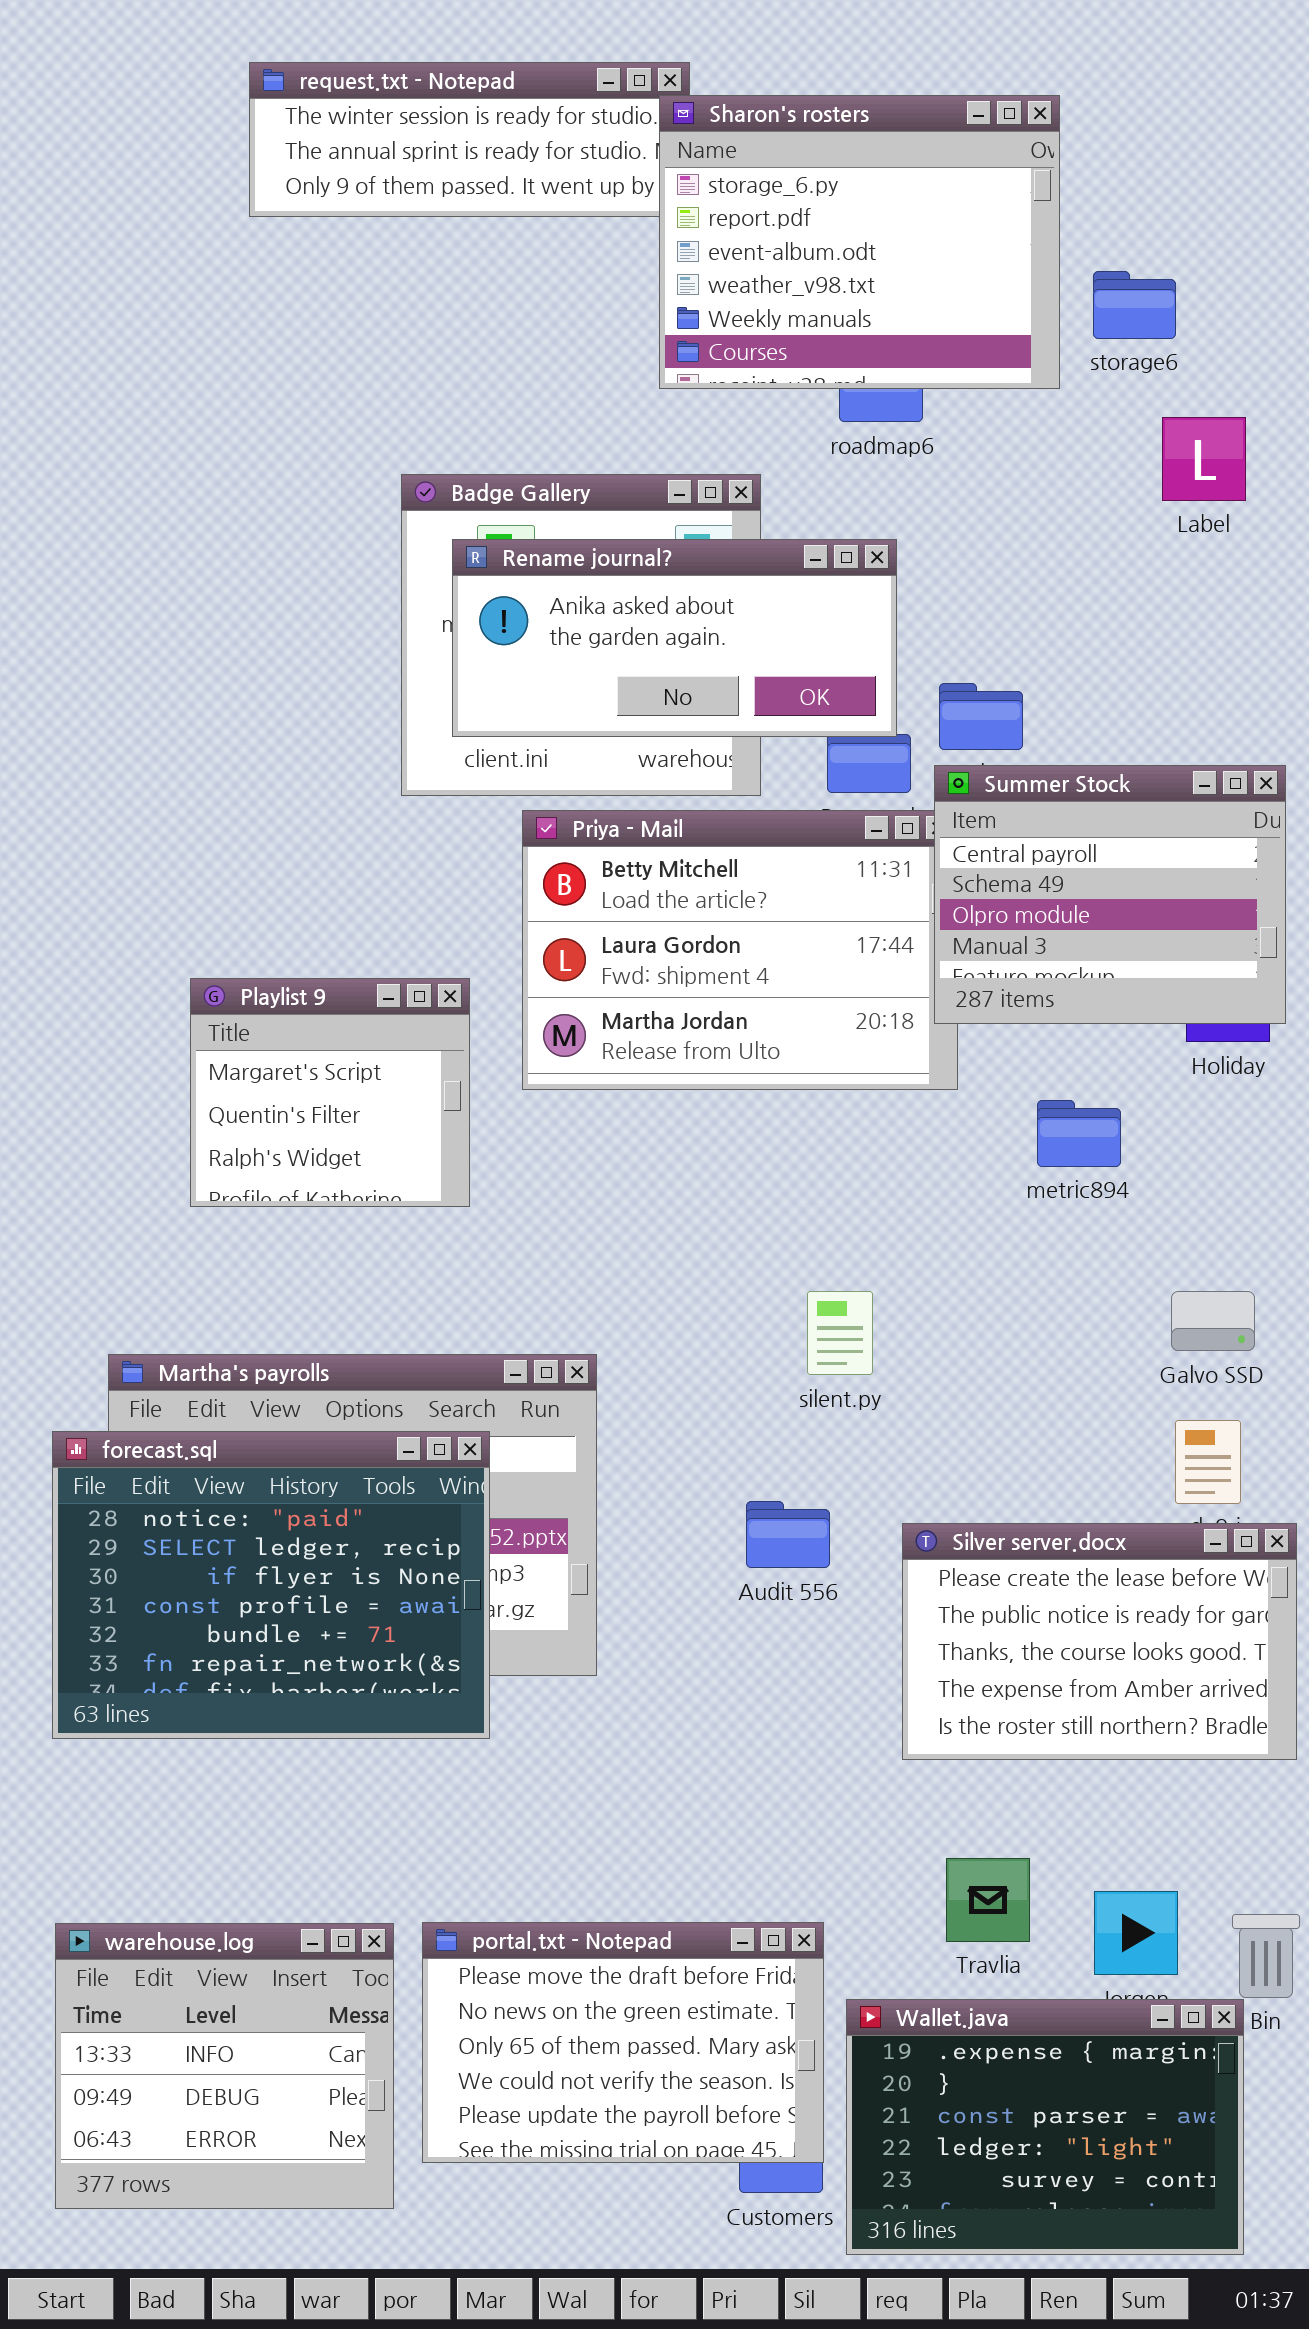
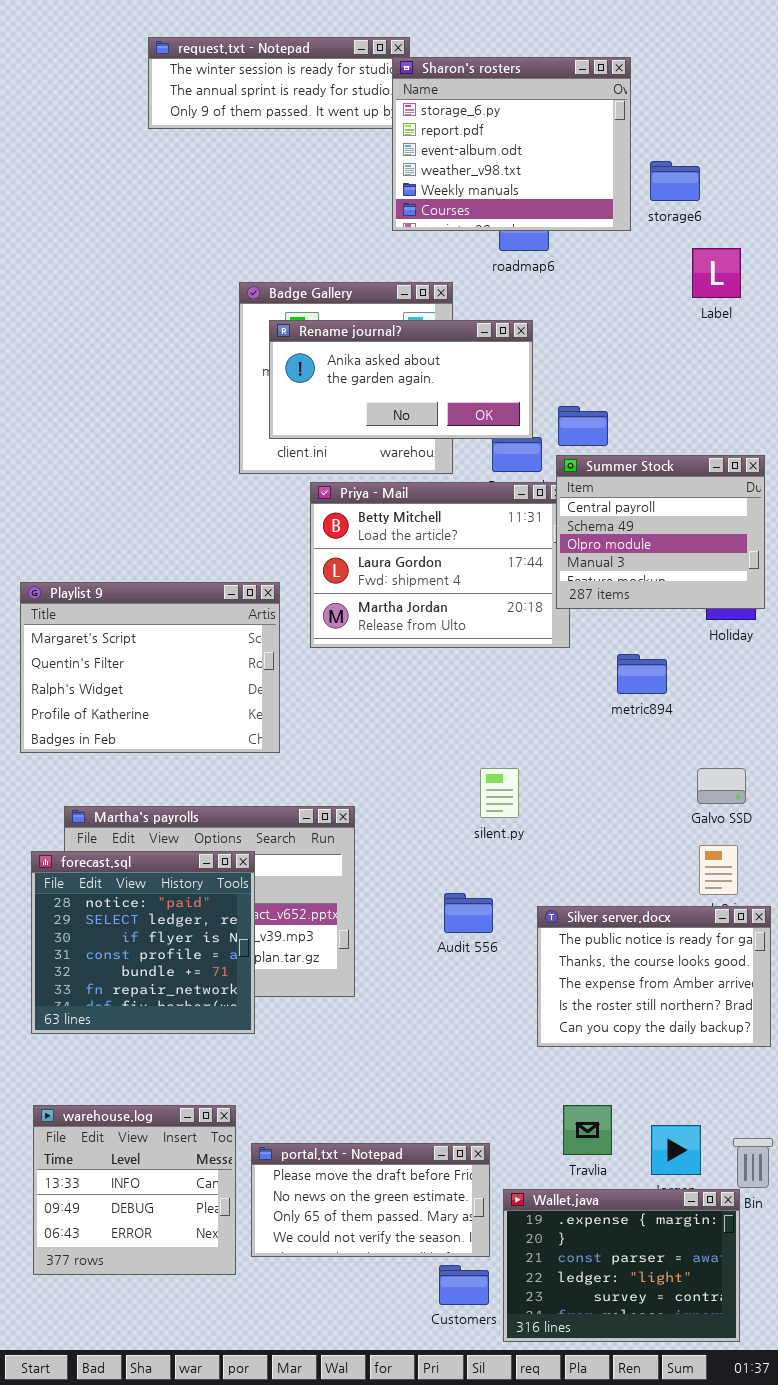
Playlist 9: [190,978,470,1207] -> [20,582,280,753], resized
forecast.sql: [52,1431,490,1739] -> [31,851,255,1034], resized
Silver server.docx: [902,1523,1297,1760] -> [537,906,771,1047], scrolled down 1 row
portal.txt - Notepad: [422,1922,824,2163] -> [251,1143,490,1257], resized
warehouse.log: [55,1923,394,2209] -> [33,1105,236,1275], moved

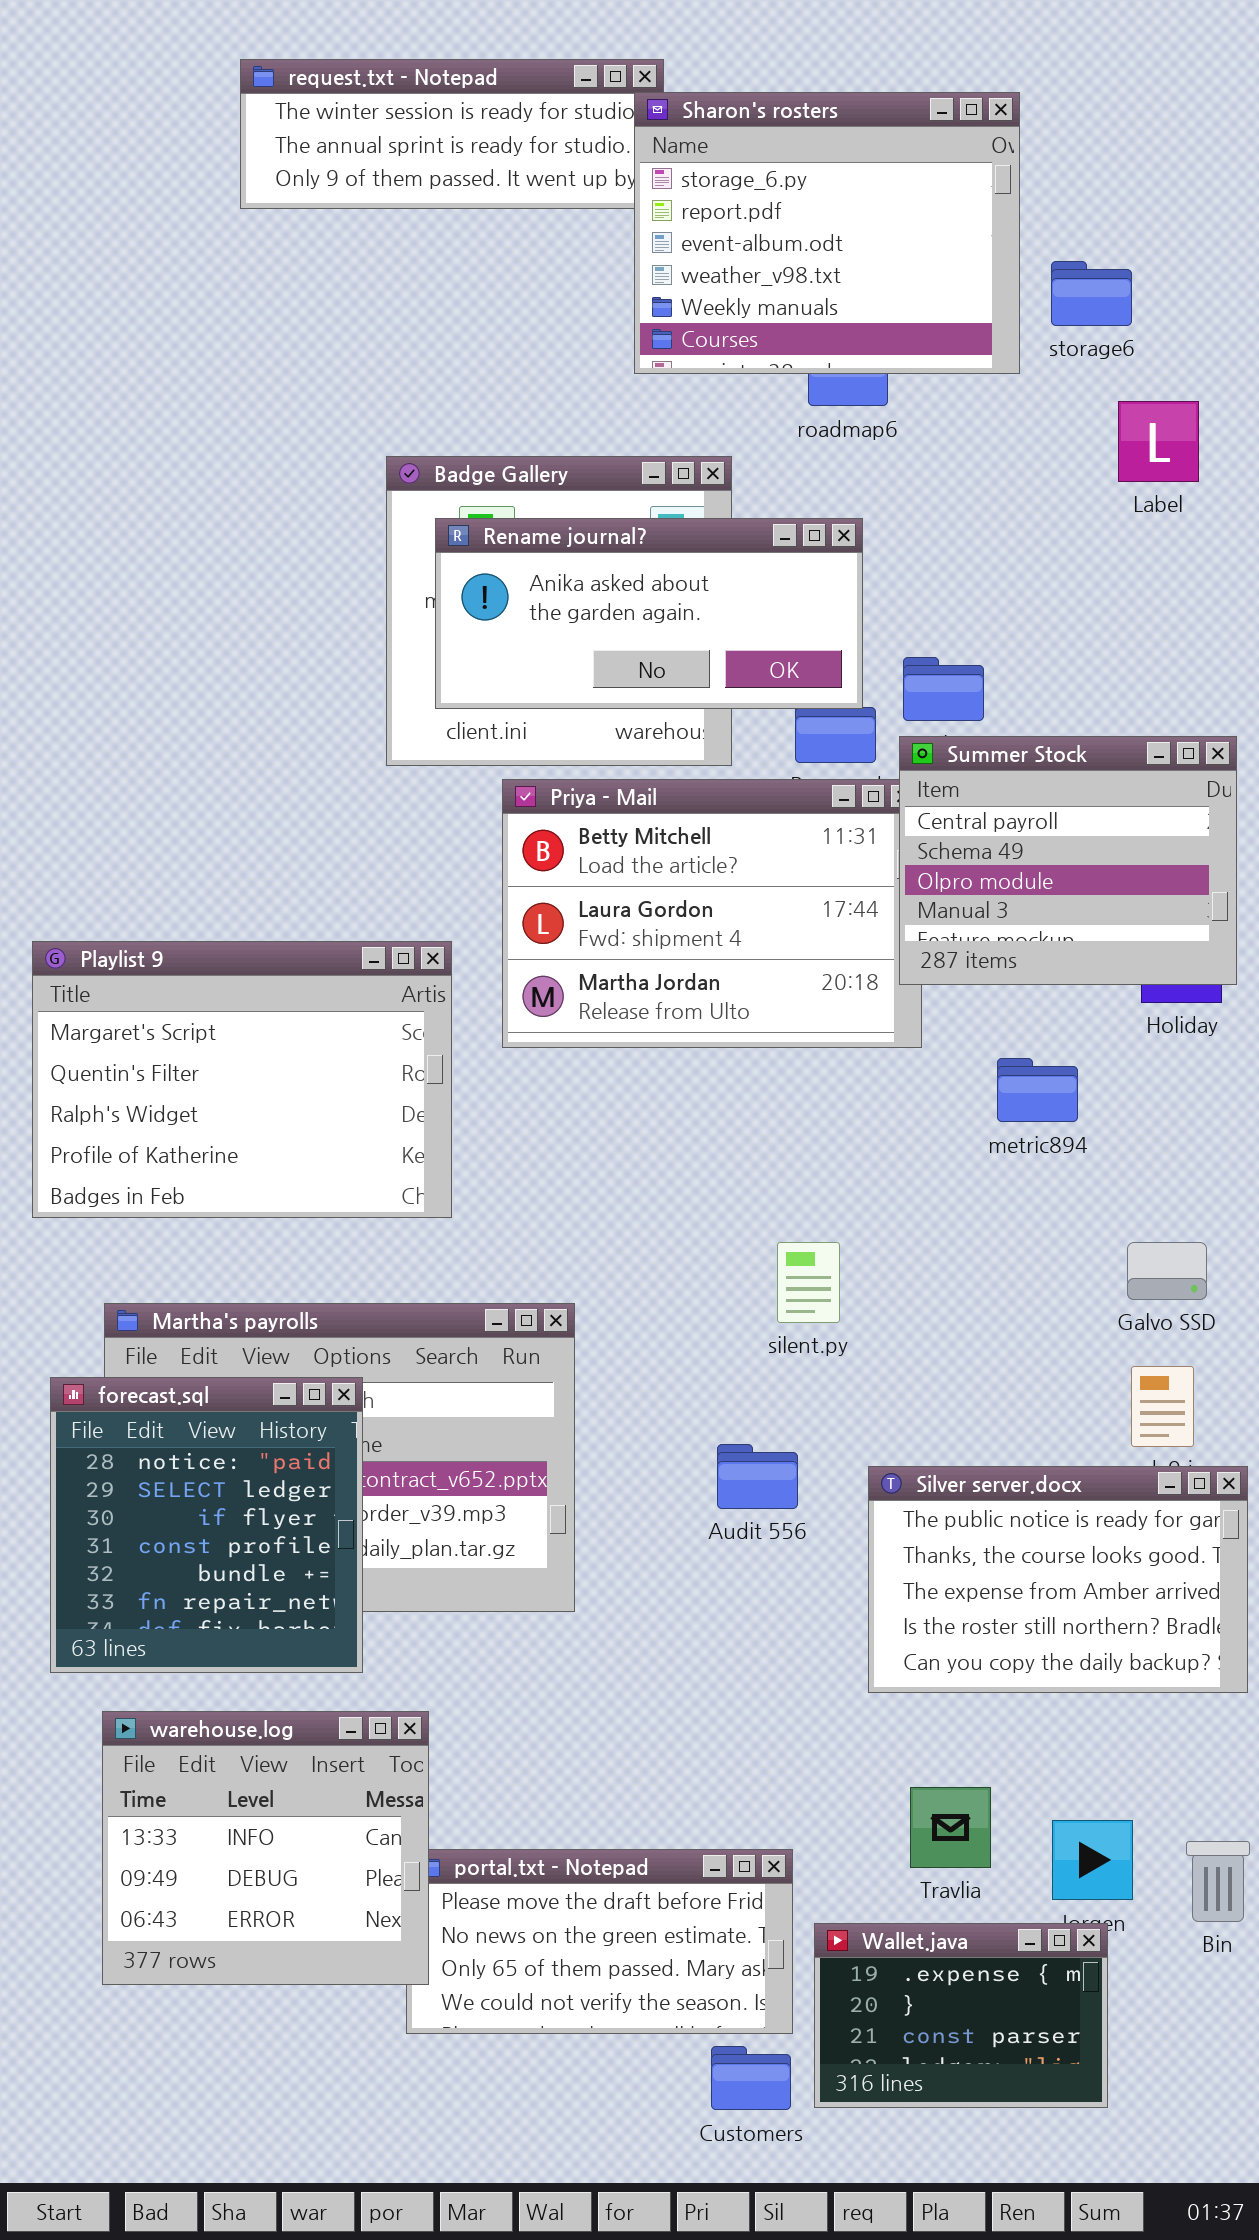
forecast.sql: [31,851,255,1034] -> [50,1377,363,1673], resized
warehouse.log: [33,1105,236,1275] -> [102,1711,429,1985], moved
Wallet.java: [503,1189,740,1342] -> [814,1923,1108,2108], resized

